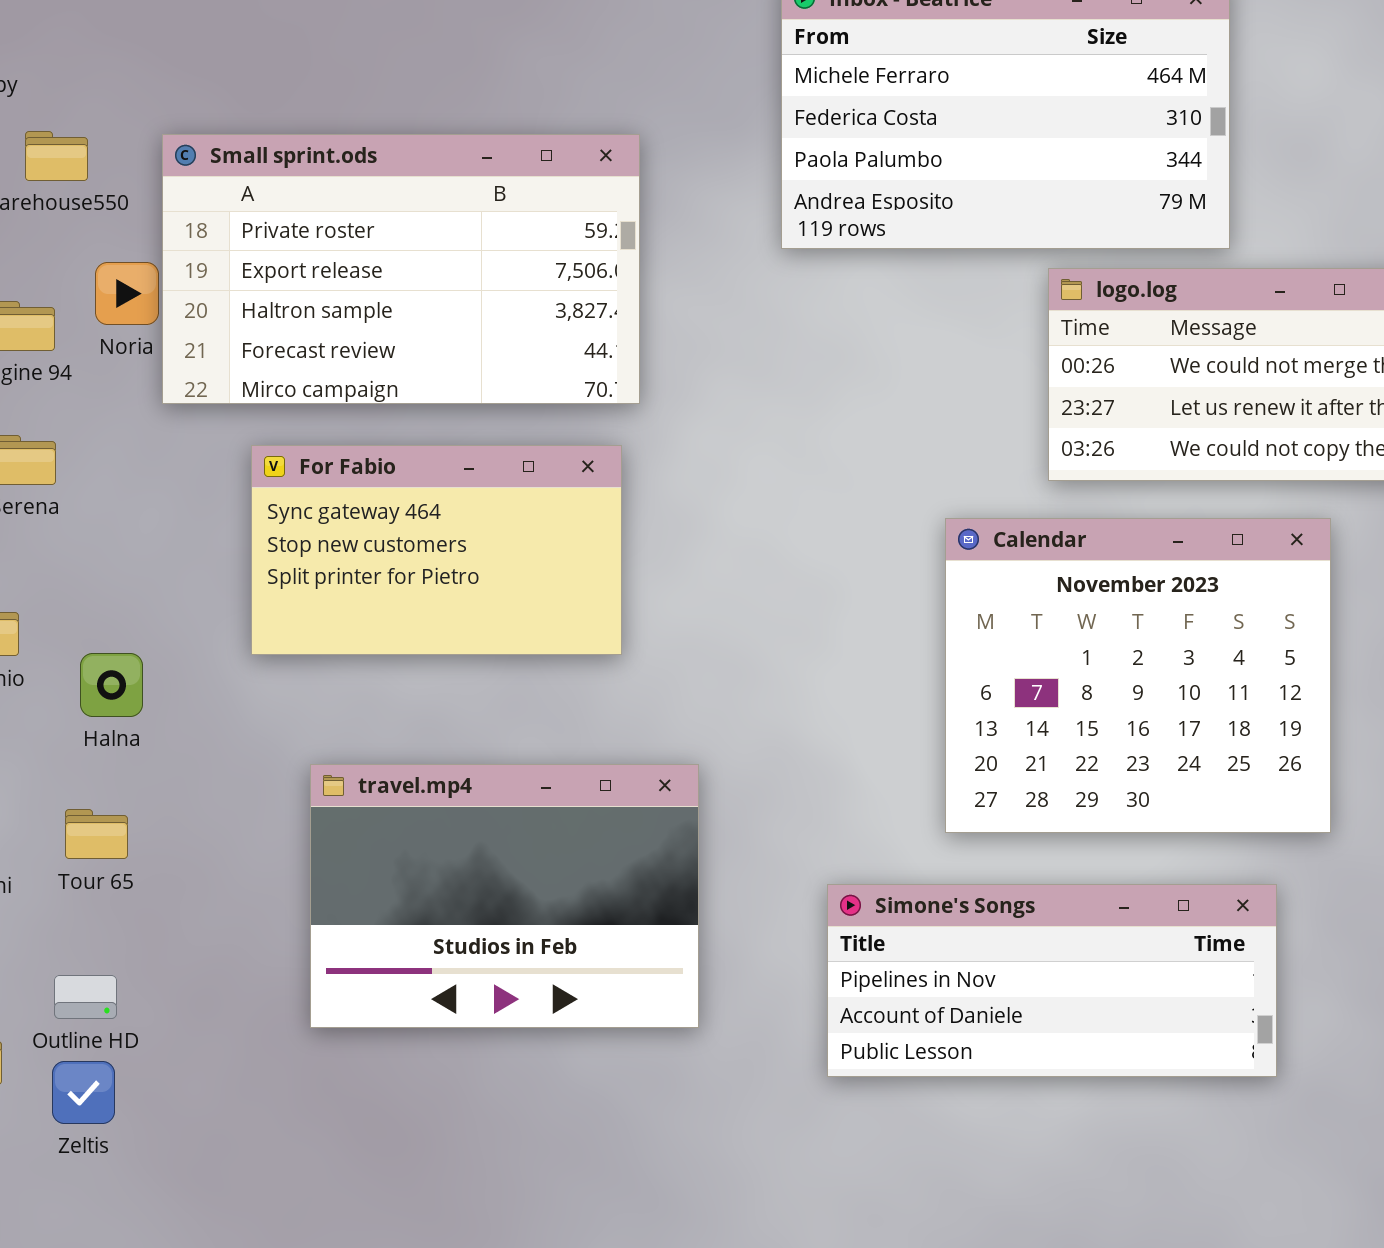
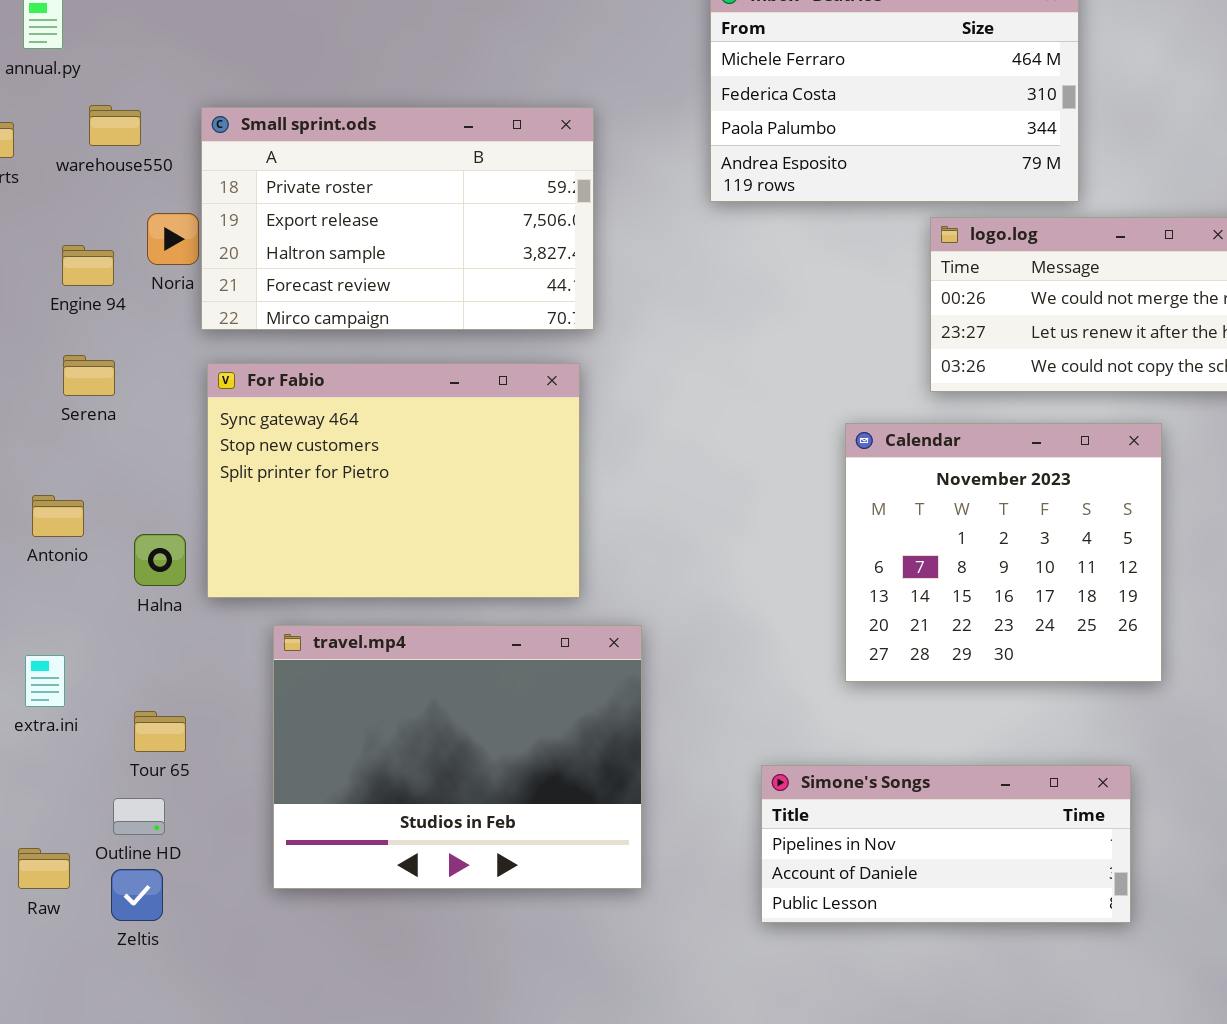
For Fabio: [251,445,622,655] -> [207,363,580,598], resized
travel.mp4: [310,764,699,1028] -> [273,625,642,889], resized
Tour 65: [65,809,128,859] -> [134,711,186,752], moved
Simone's Songs: [827,884,1277,1077] -> [761,765,1131,923], moved

